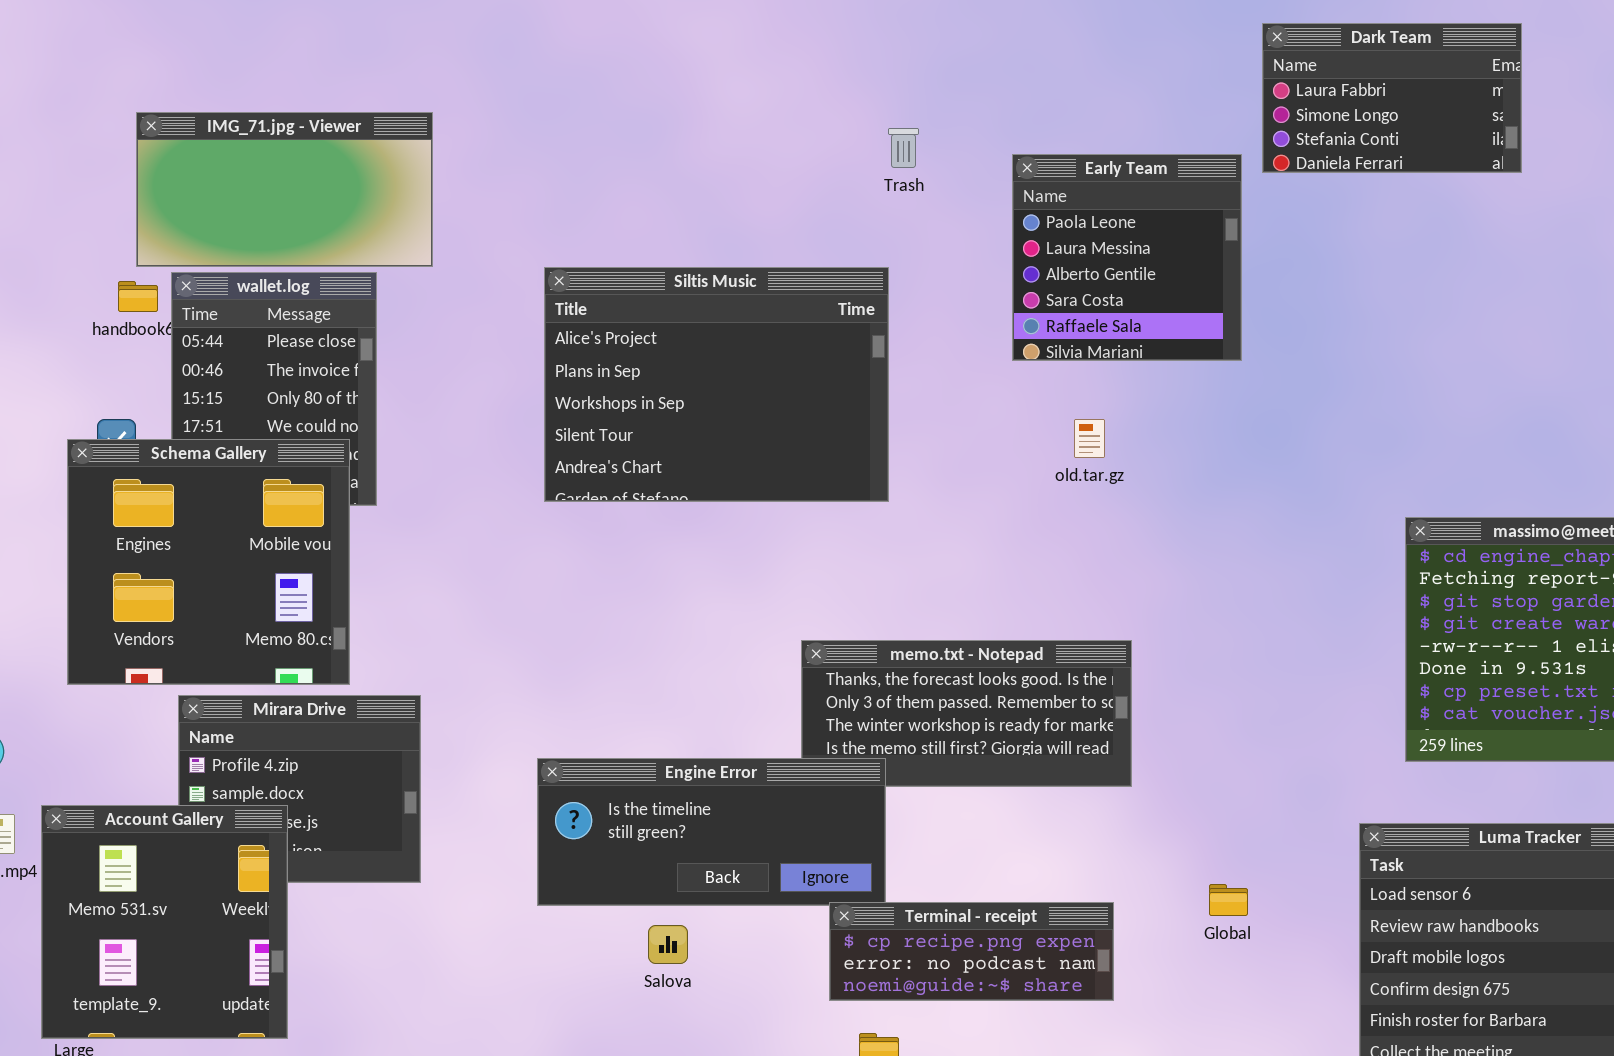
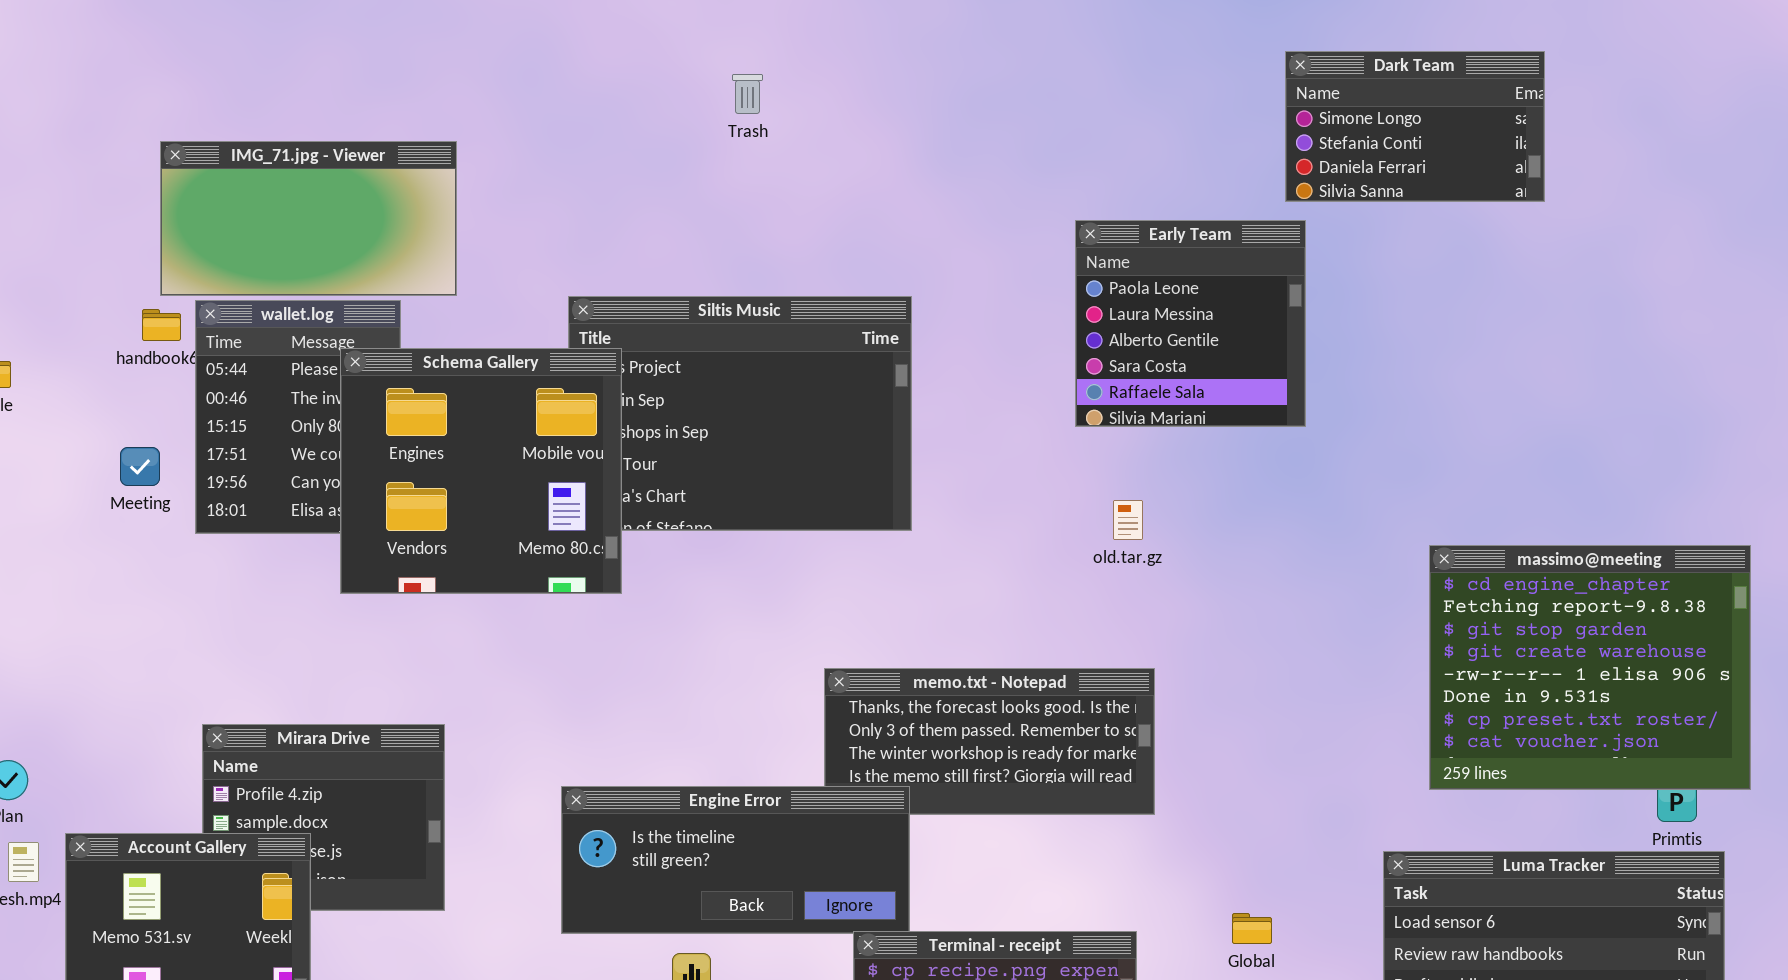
Dark Team: [1262,23,1522,173] -> [1285,51,1545,202], scrolled down 1 row
Trash: [888,128,919,168] -> [732,74,763,114], moved
Early Team: [1012,154,1242,361] -> [1075,220,1306,427], moved
old.tar.gz: [1074,419,1105,458] -> [1113,500,1143,540], moved
Schema Gallery: [67,439,350,685] -> [340,348,622,594], moved

